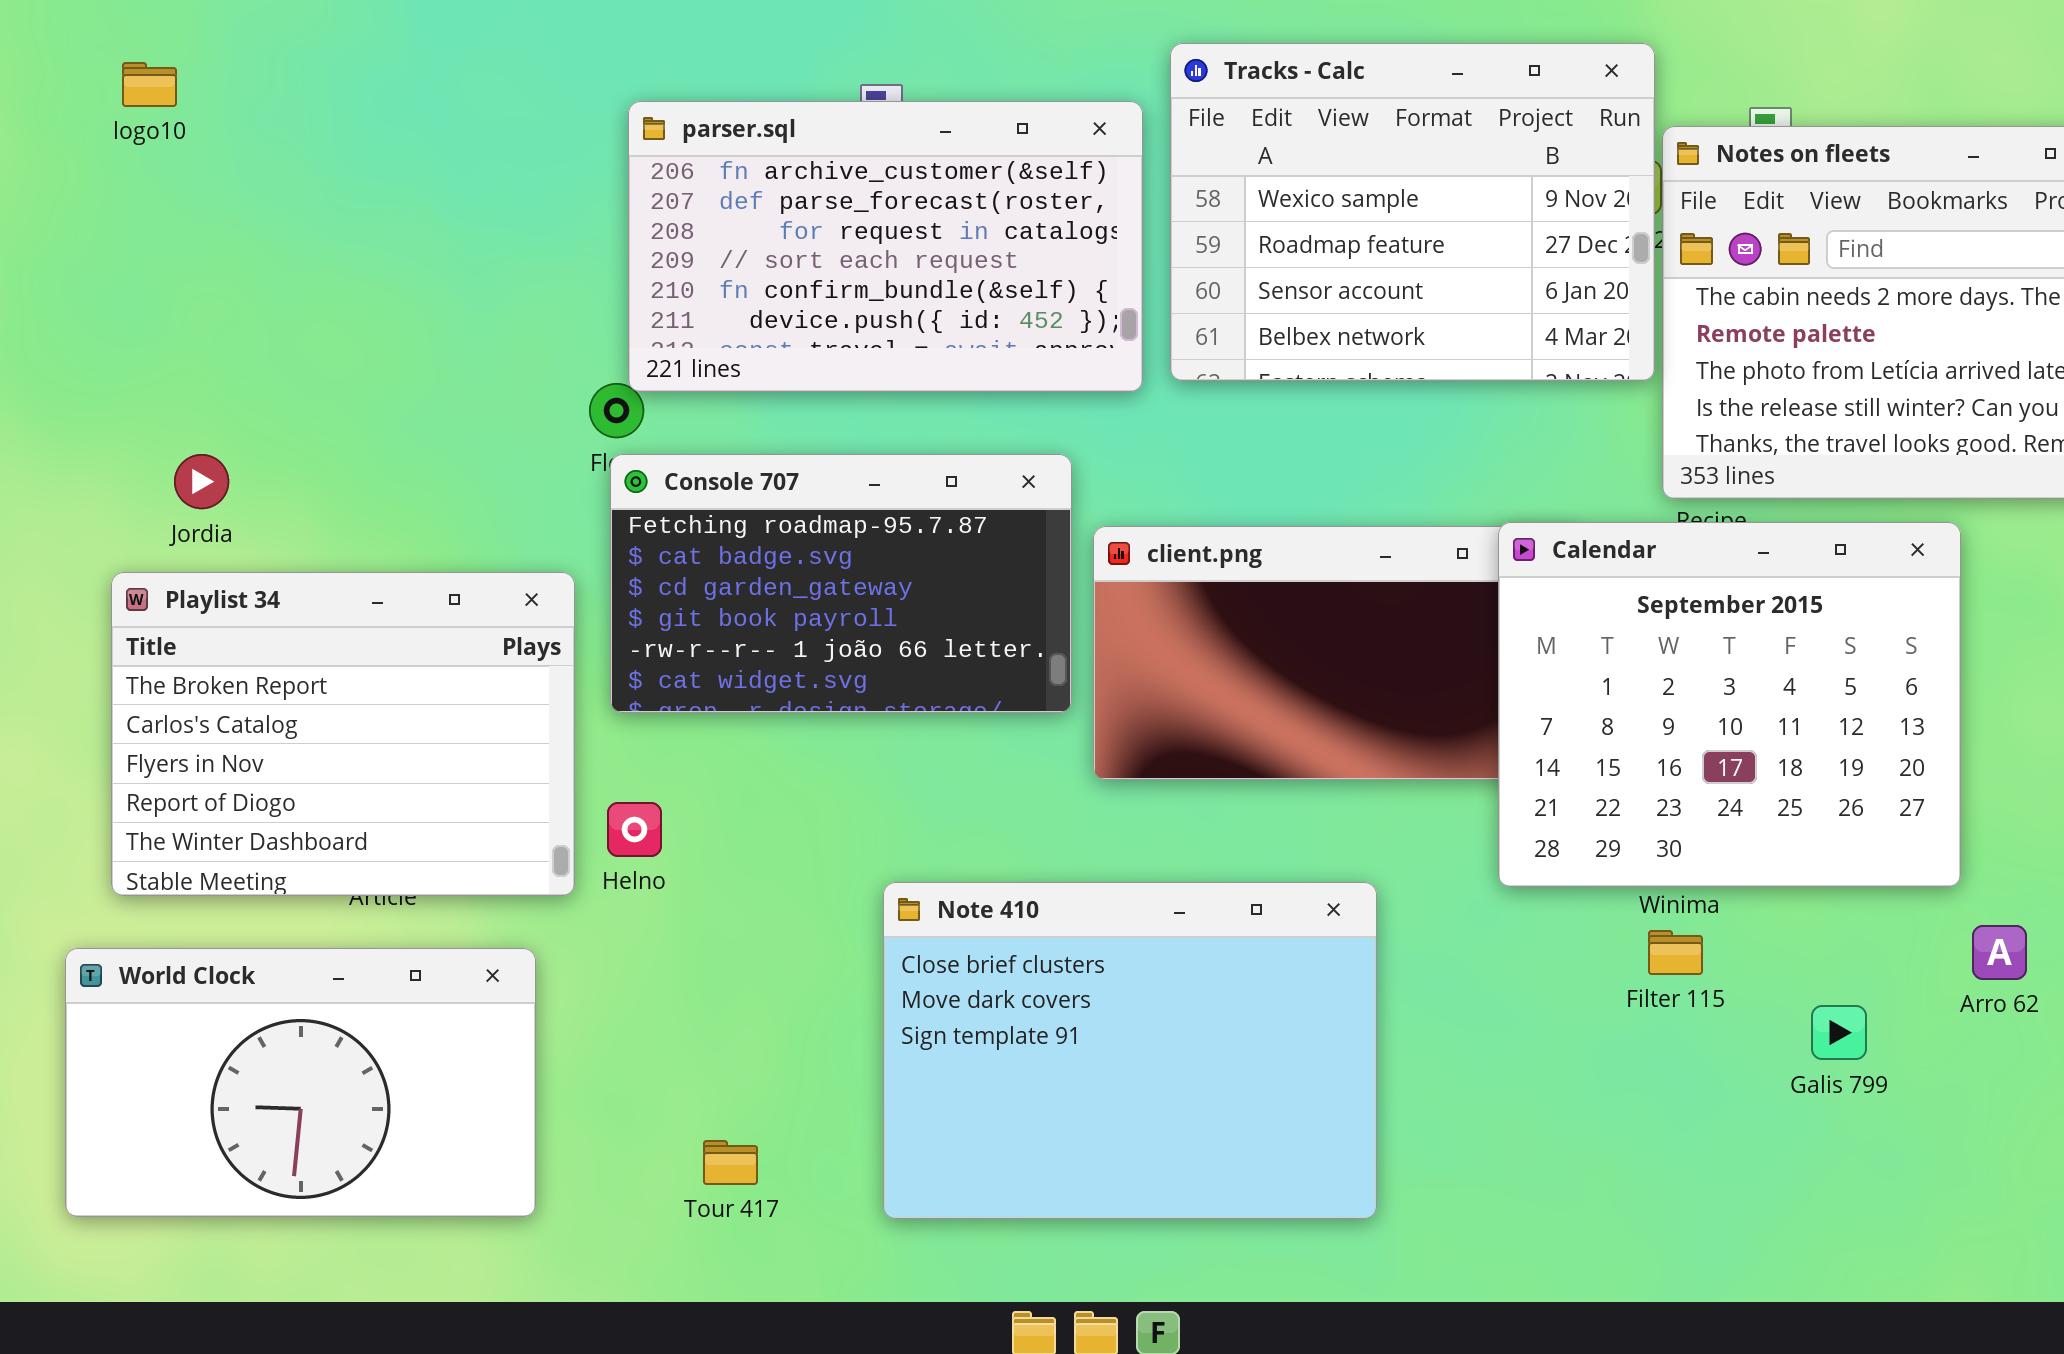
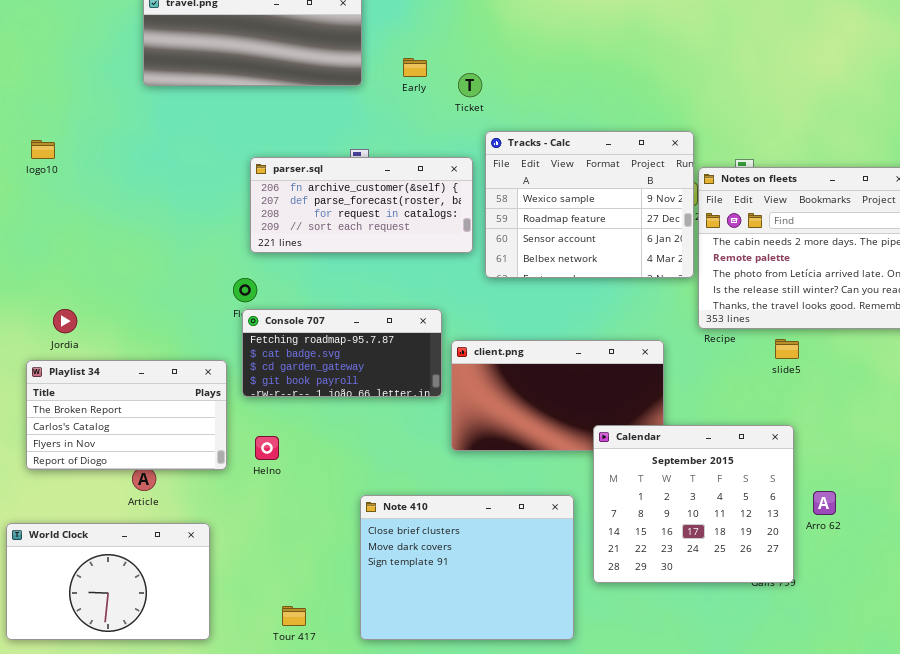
parser.sql: [628,101,1143,392] -> [250,157,473,253], resized
Console 707: [610,454,1072,713] -> [242,309,442,397], resized
Calendar: [1498,522,1961,887] -> [593,425,794,583], moved
Playlist 34: [111,572,575,896] -> [26,360,227,470], resized
Helno: [607,802,662,857] -> [255,436,279,460], moved
Arro 62: [1972,925,2027,980] -> [813,491,836,515], moved

